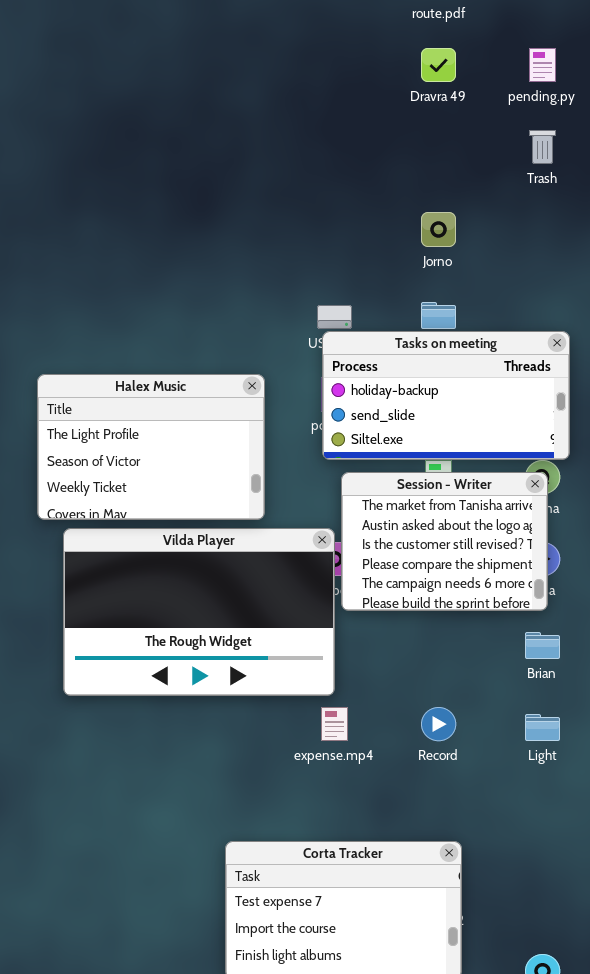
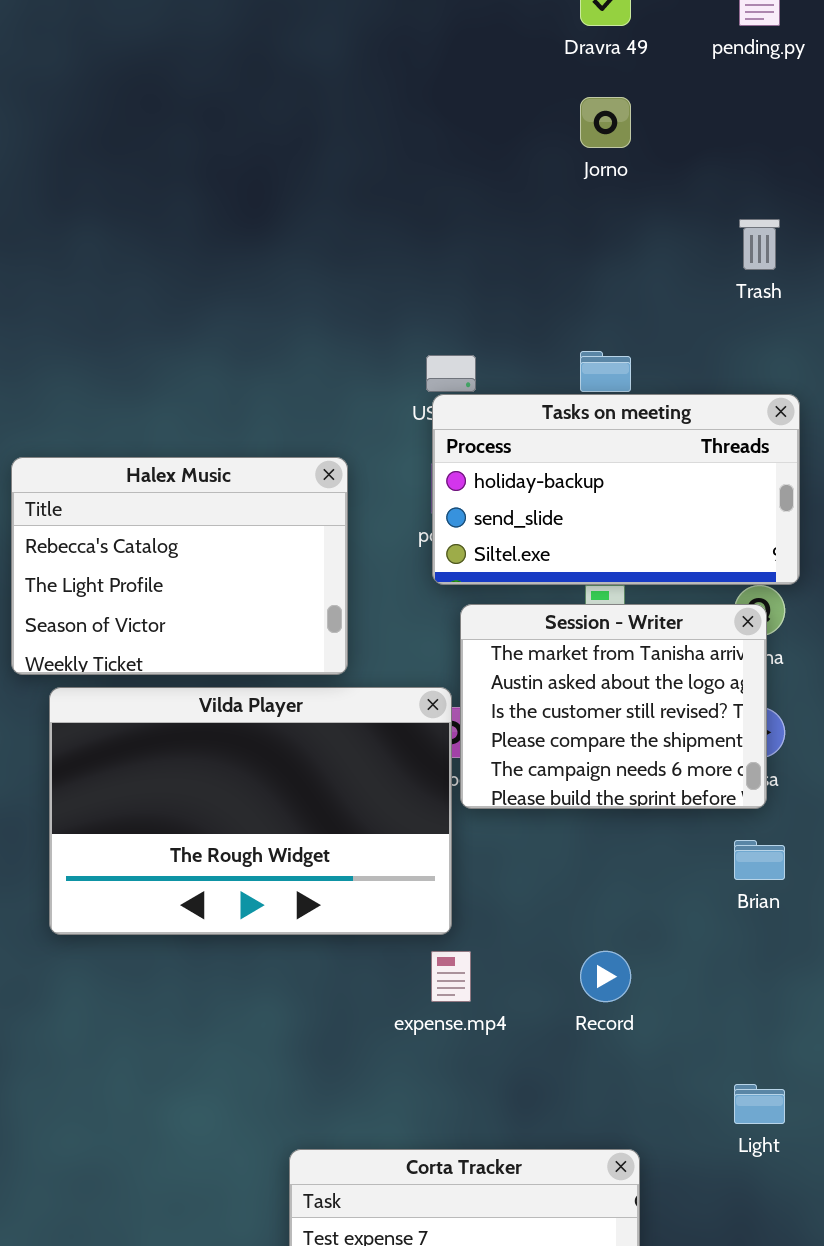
Trash: [529,130,556,164] -> [739,219,780,270], moved
Jorno: [421,212,456,247] -> [580,97,631,148], moved
Halex Music: [37,374,265,520] -> [11,457,348,675], scrolled up 1 row
Light: [525,714,560,741] -> [734,1084,785,1124], moved

